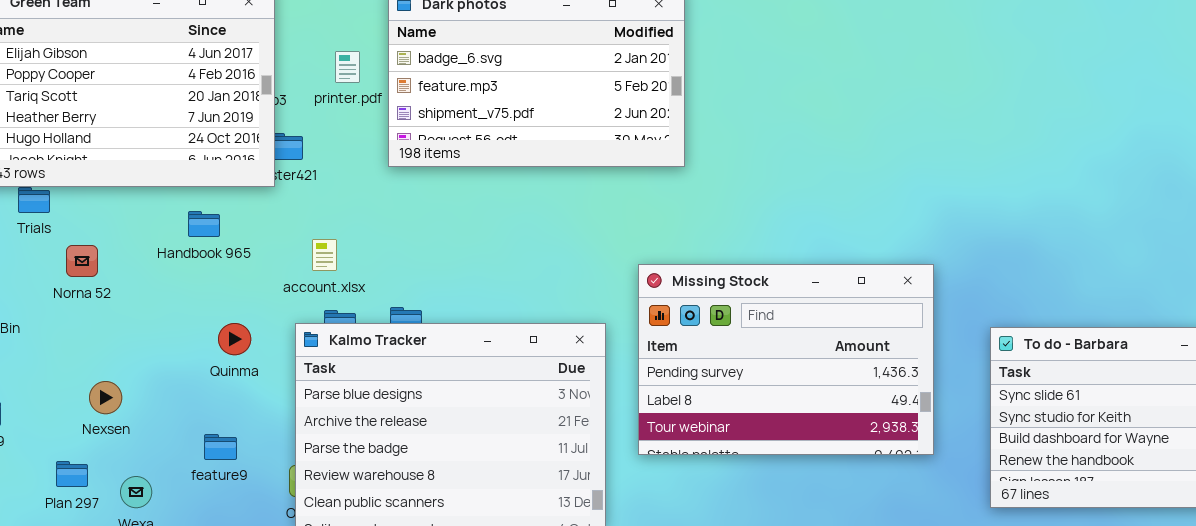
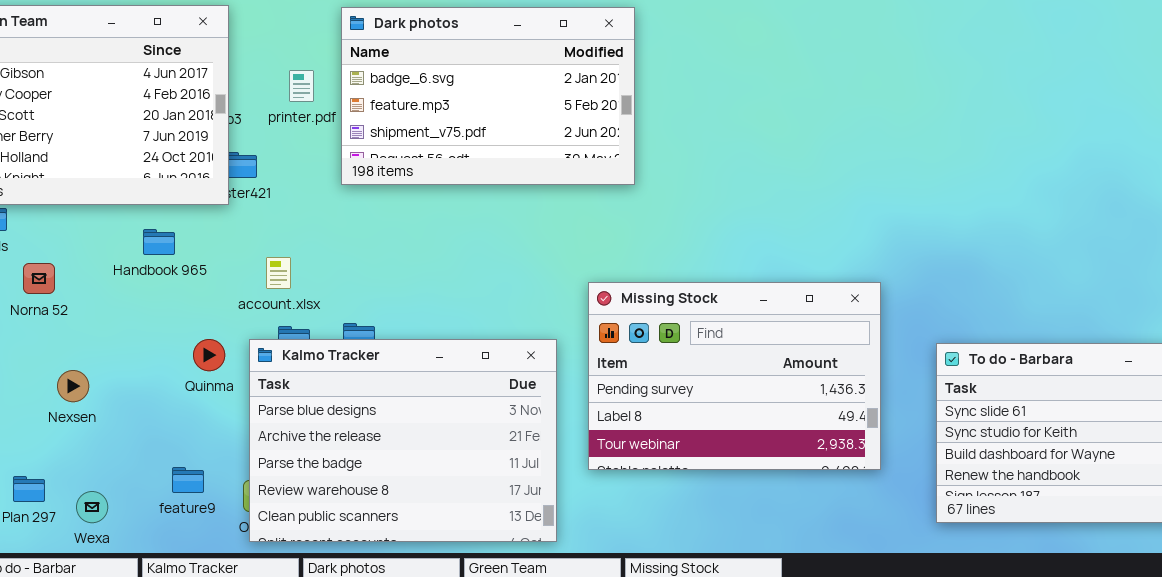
Quinma: [218,323,251,355] -> [193,339,225,371], moved
Nexsen: [89,381,122,414] -> [57,370,89,402], moved
feature9: [204,434,237,460] -> [172,467,204,493], moved

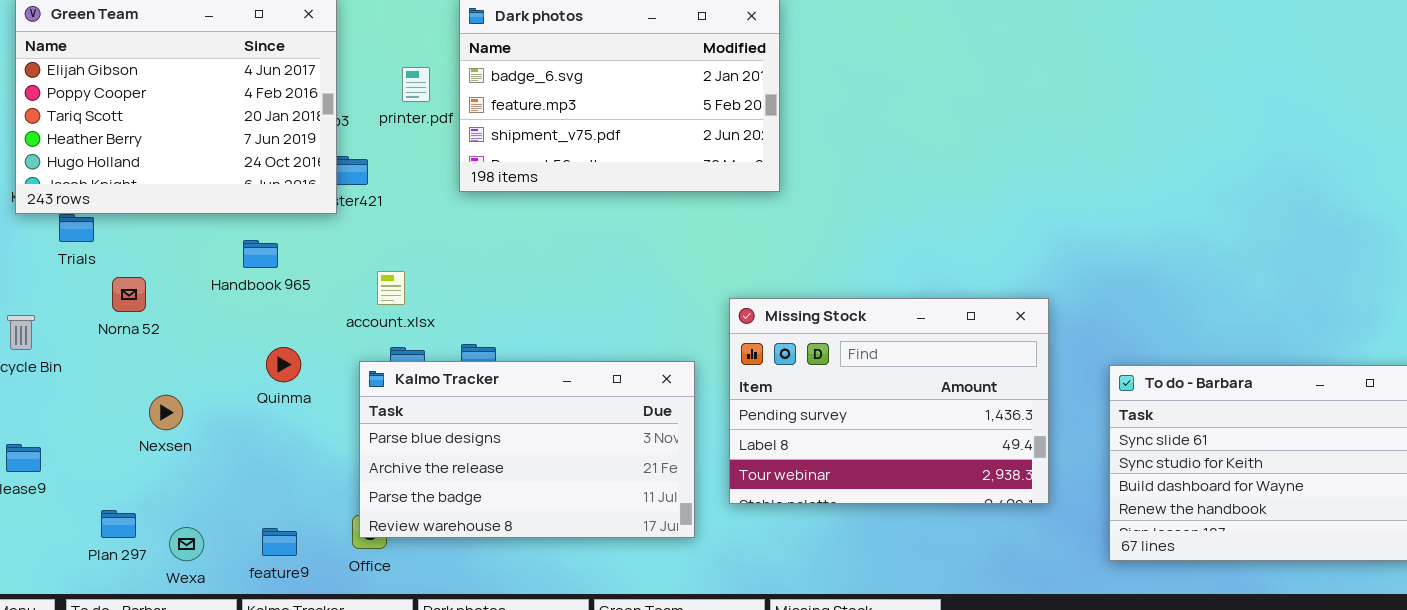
Quinma: [193,339,225,371] -> [266,347,301,382], moved
Kalmo Tracker: [249,339,557,542] -> [359,361,695,538], resized
feature9: [172,467,204,493] -> [262,528,297,556], moved

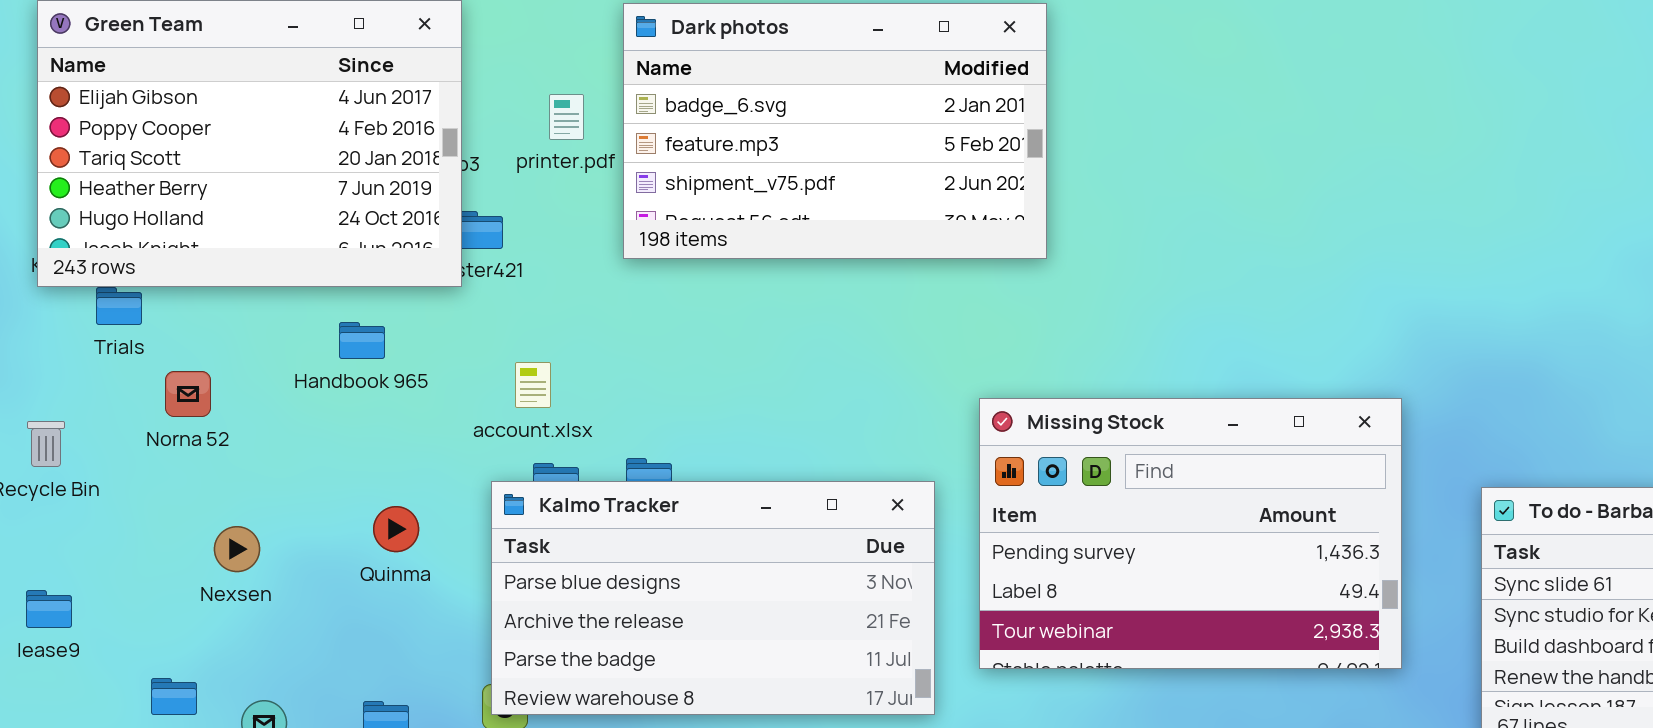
Quinma: [266,347,301,382] -> [373,506,419,552], moved

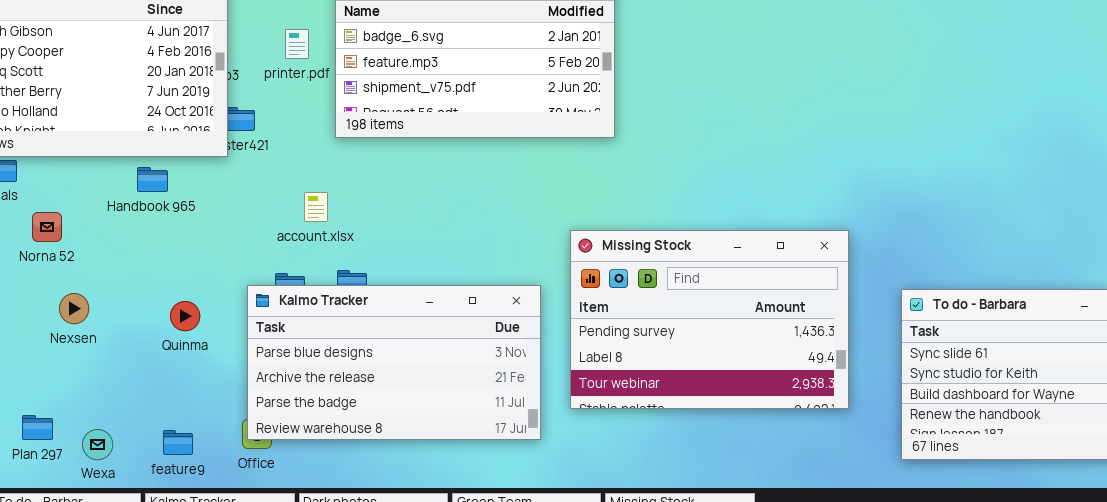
Handbook 965: [339,322,385,359] -> [137,167,168,192], moved
account.xlsx: [515,362,551,408] -> [304,192,328,222], moved
Nexsen: [214,526,260,572] -> [59,293,89,324], moved

